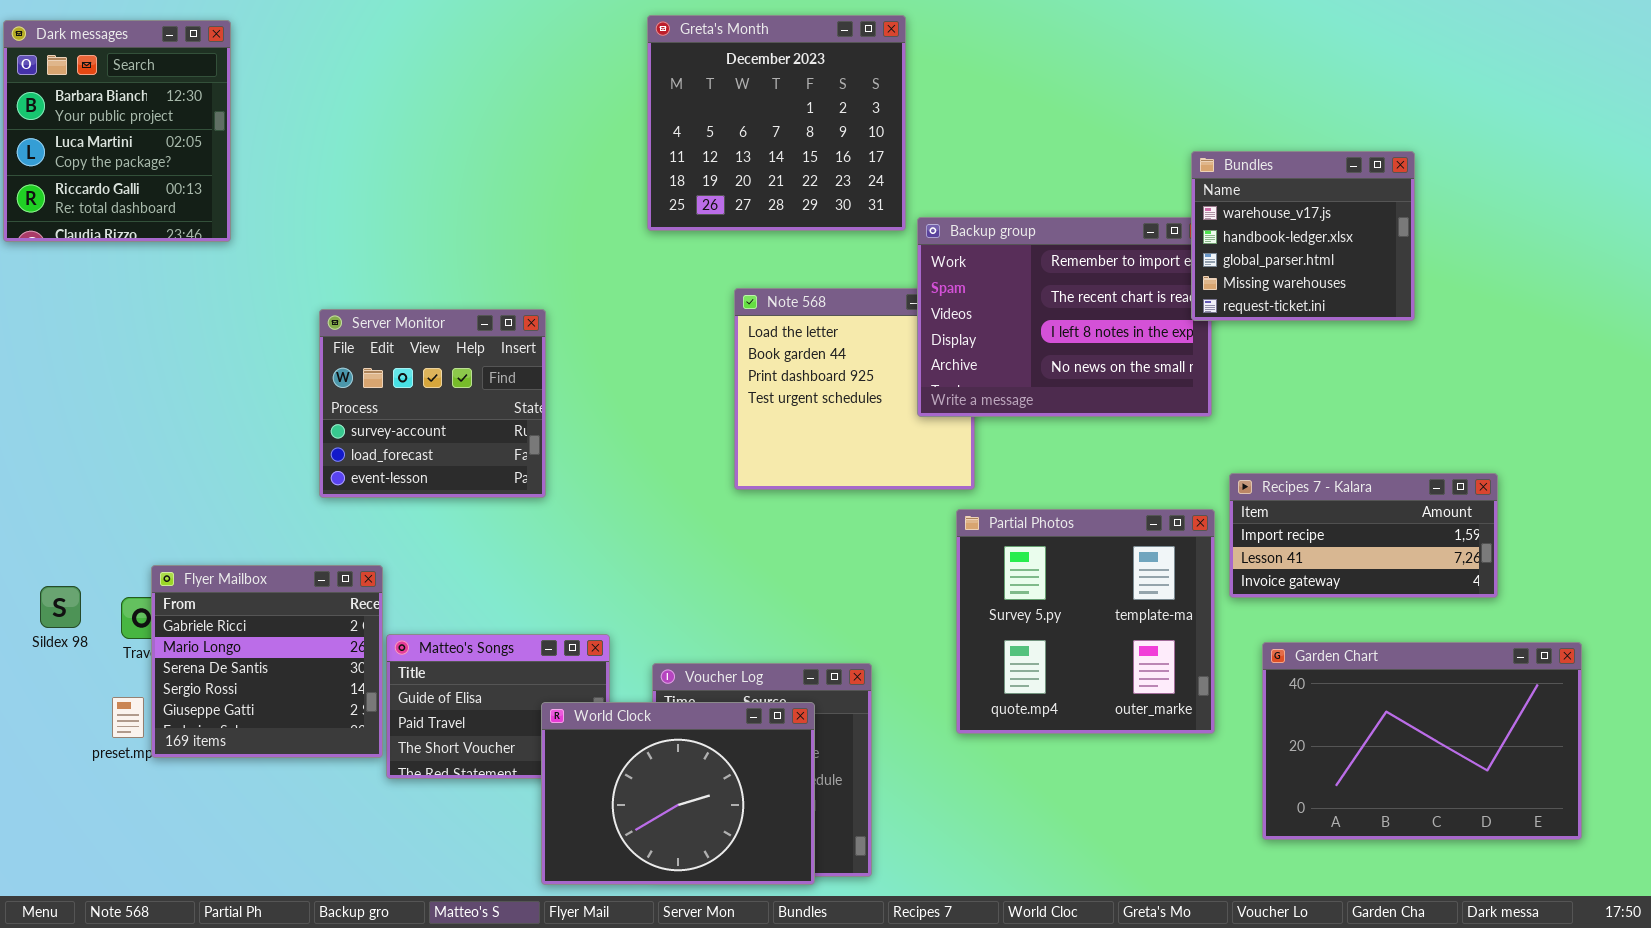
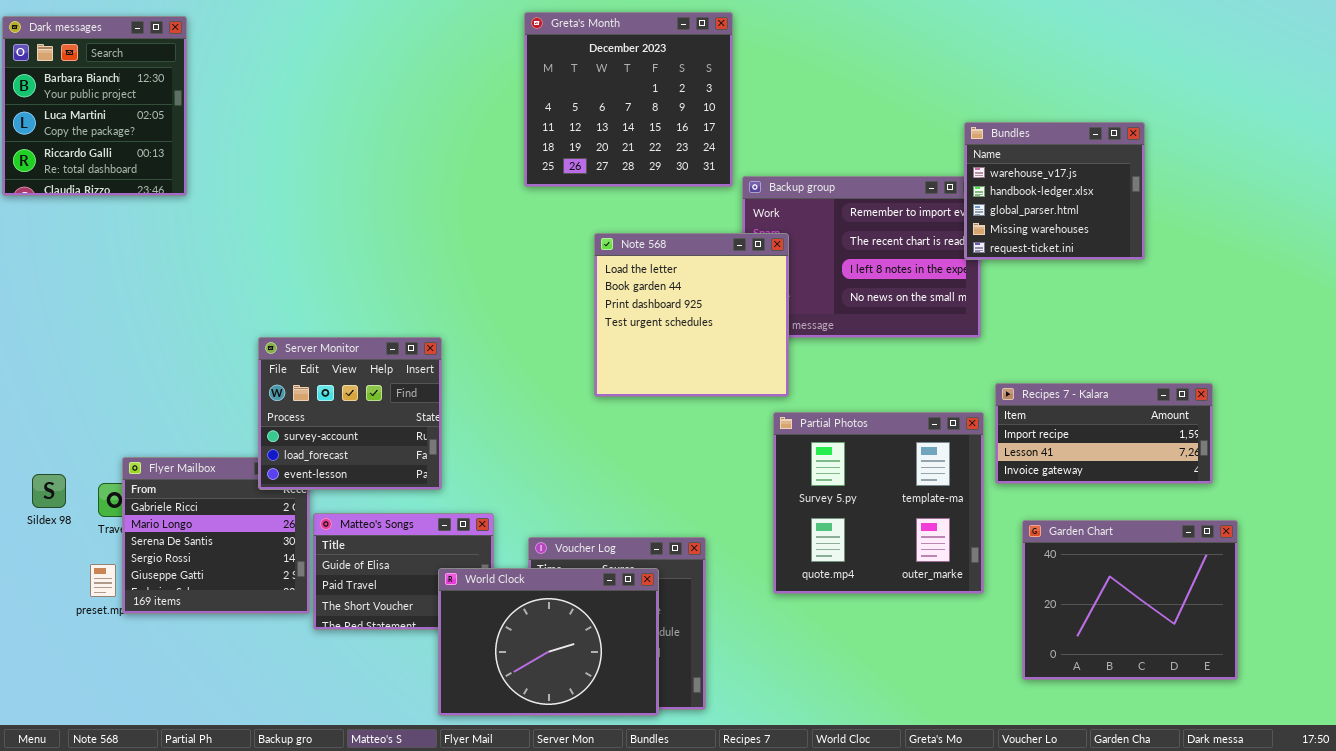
Note 568: [734,288,975,490] -> [594,233,789,397], raised
Server Monitor: [319,309,546,498] -> [258,337,442,490], moved
Garden Chart: [1262,642,1582,840] -> [1022,520,1238,680], resized

